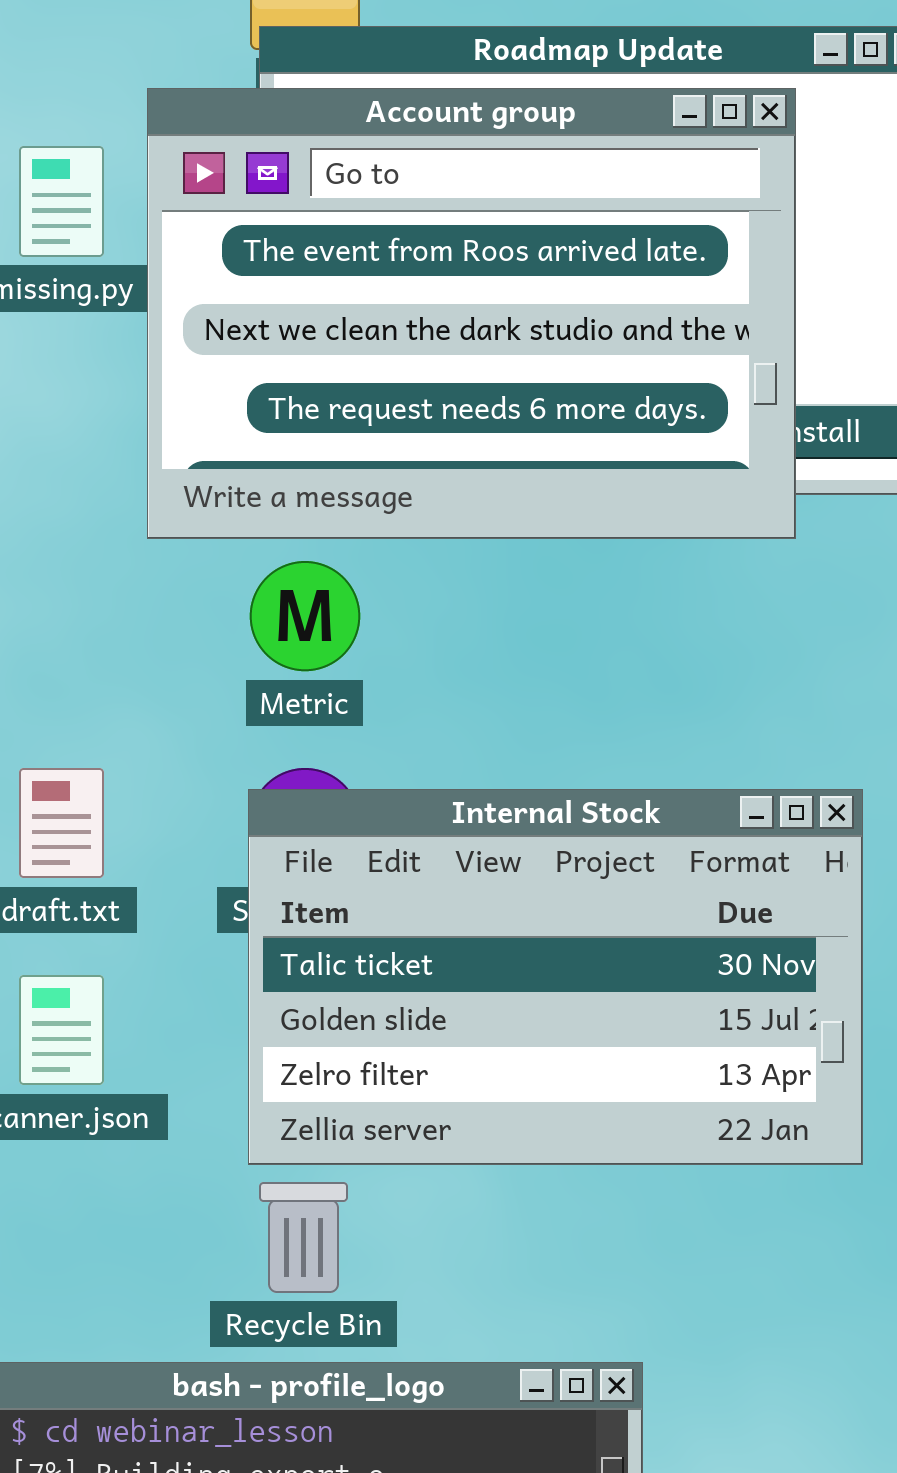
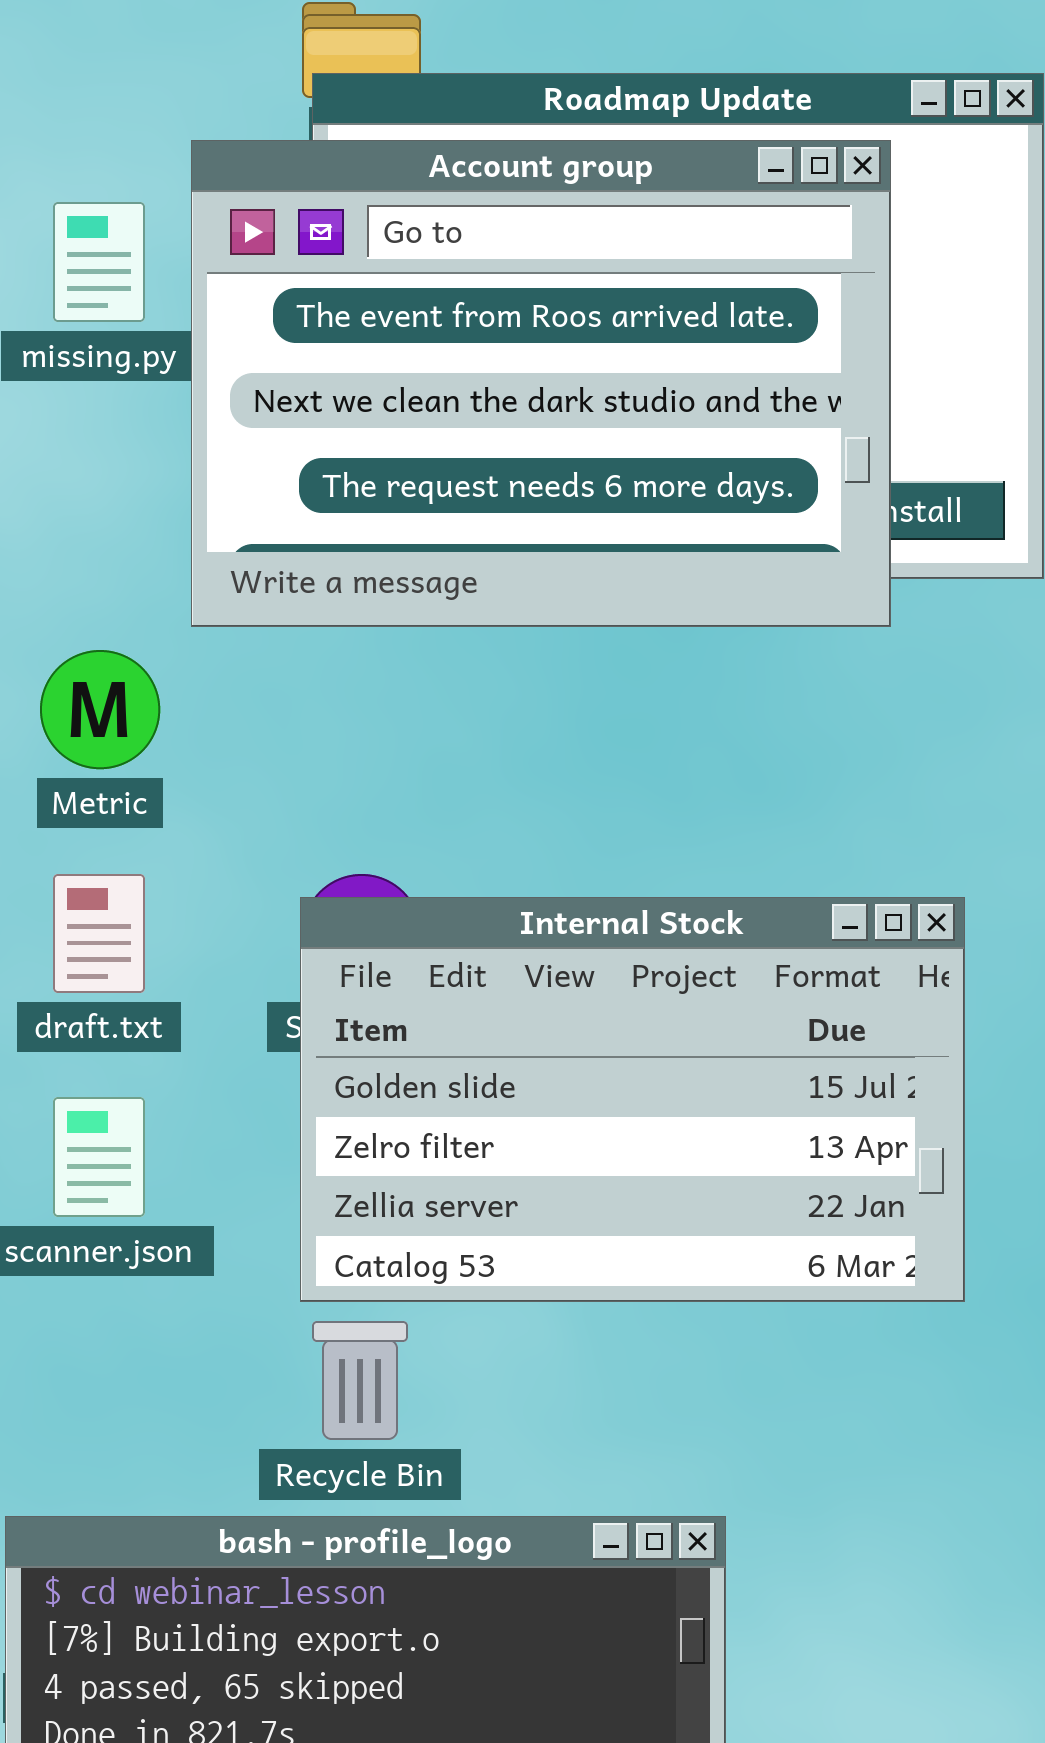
Metric: [250,561,360,671] -> [40,650,160,769], moved
Internal Stock: [248,789,863,1165] -> [300,897,965,1302], scrolled down 1 row

